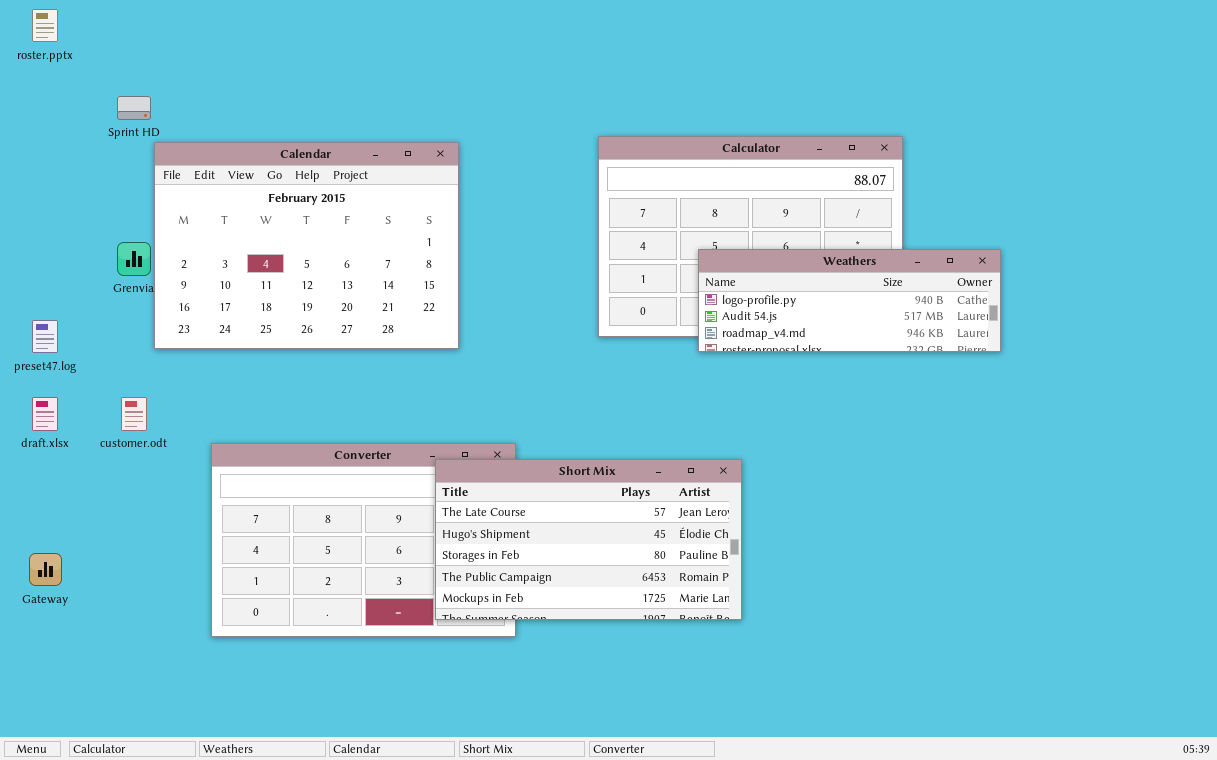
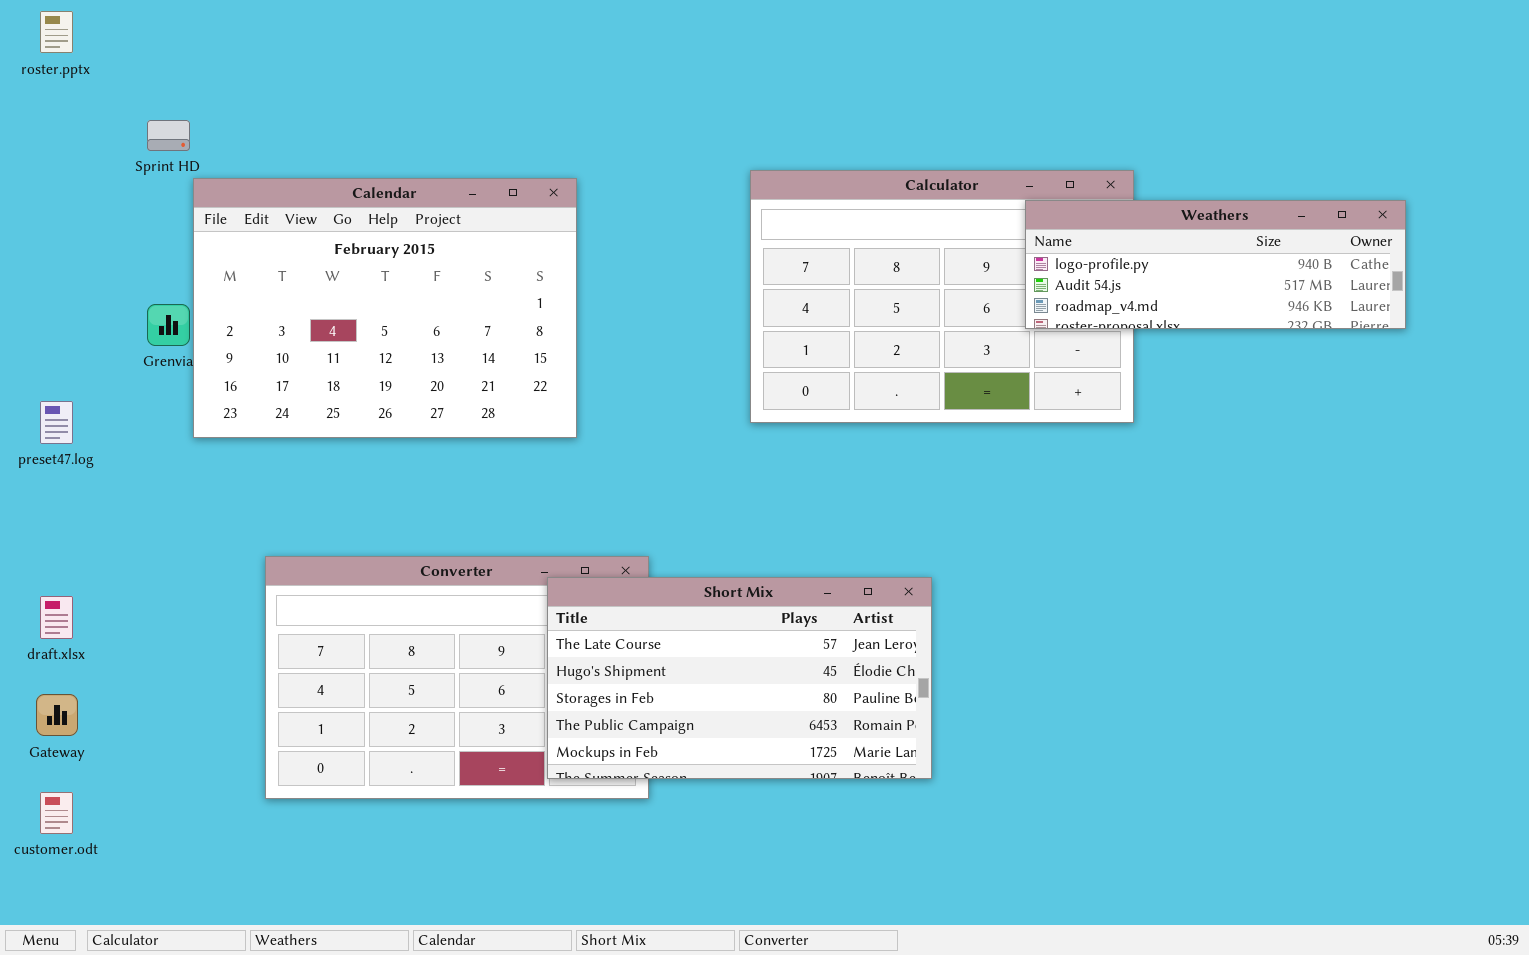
Weathers: [698,249,1001,352] -> [1025,200,1406,329], moved
draft.xlsx: [32,397,58,431] -> [40,596,73,639], moved
customer.odt: [121,397,147,431] -> [40,792,73,834], moved

